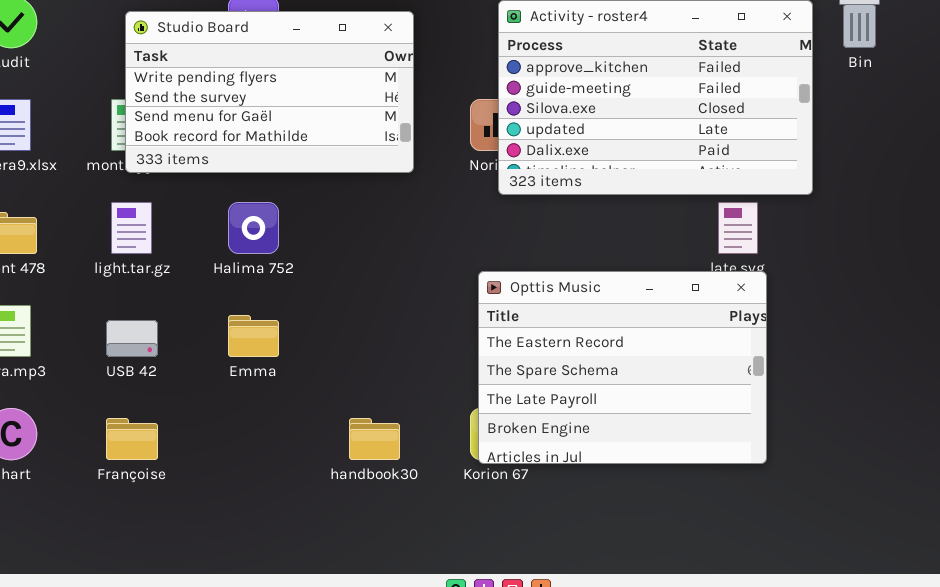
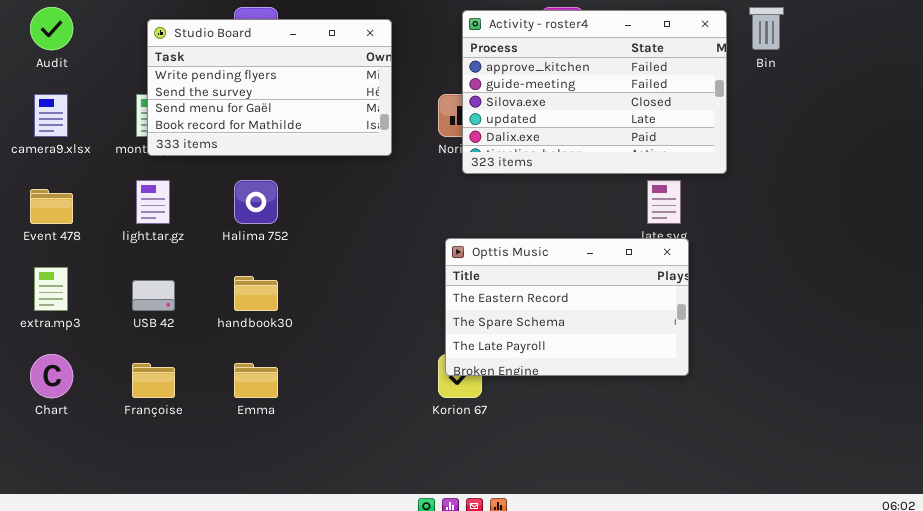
Opttis Music: [478,271,767,464] -> [445,238,689,376], resized
Emma: [228,315,279,357] -> [234,363,278,398], moved
handbook30: [349,418,400,460] -> [234,276,278,311], moved

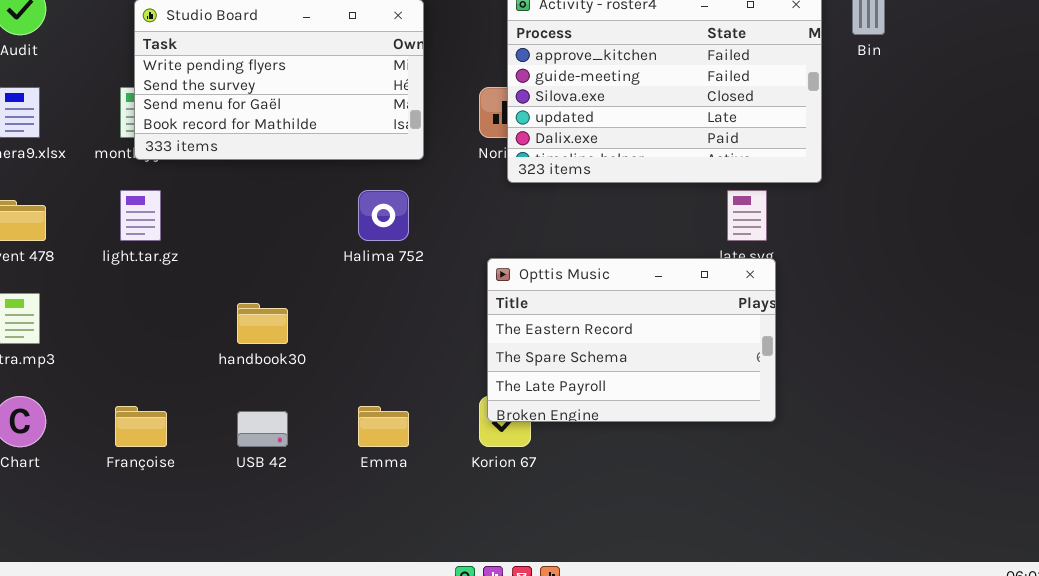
Halima 752: [234,180,278,224] -> [358,190,409,241], moved
USB 42: [132,280,175,311] -> [237,411,288,447], moved
Emma: [234,363,278,398] -> [358,406,409,447], moved

